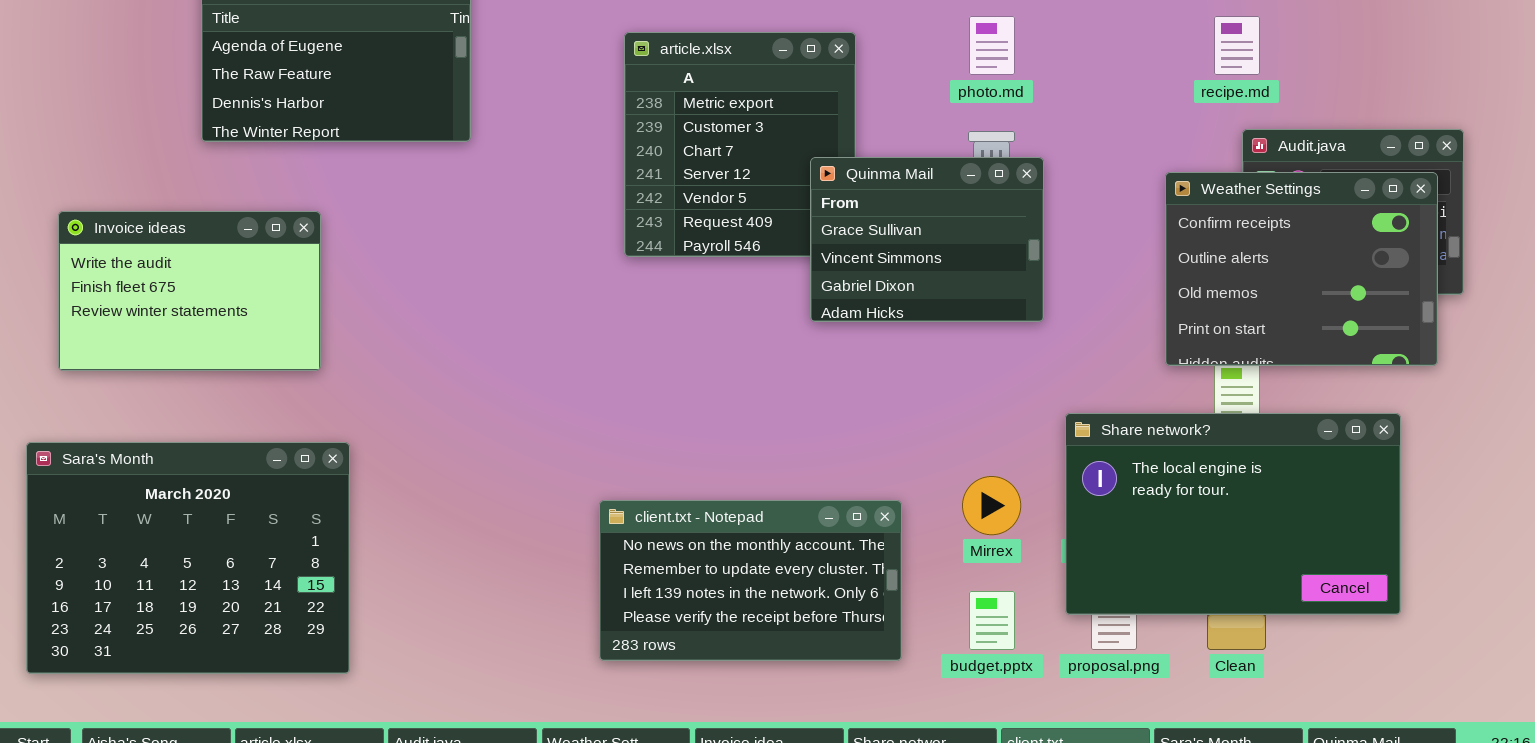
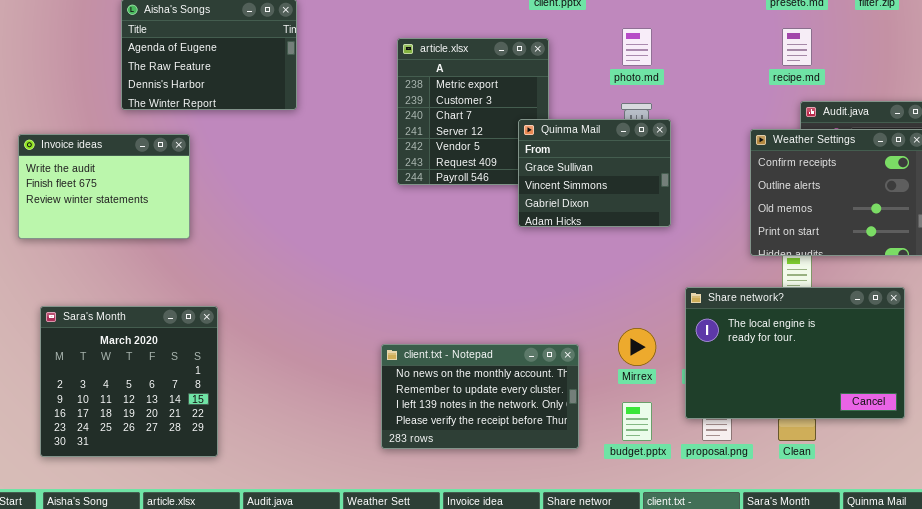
Invoice ideas: [58,211,321,371] -> [18,134,190,239], moved
Sara's Month: [26,442,350,674] -> [40,306,218,457], resized

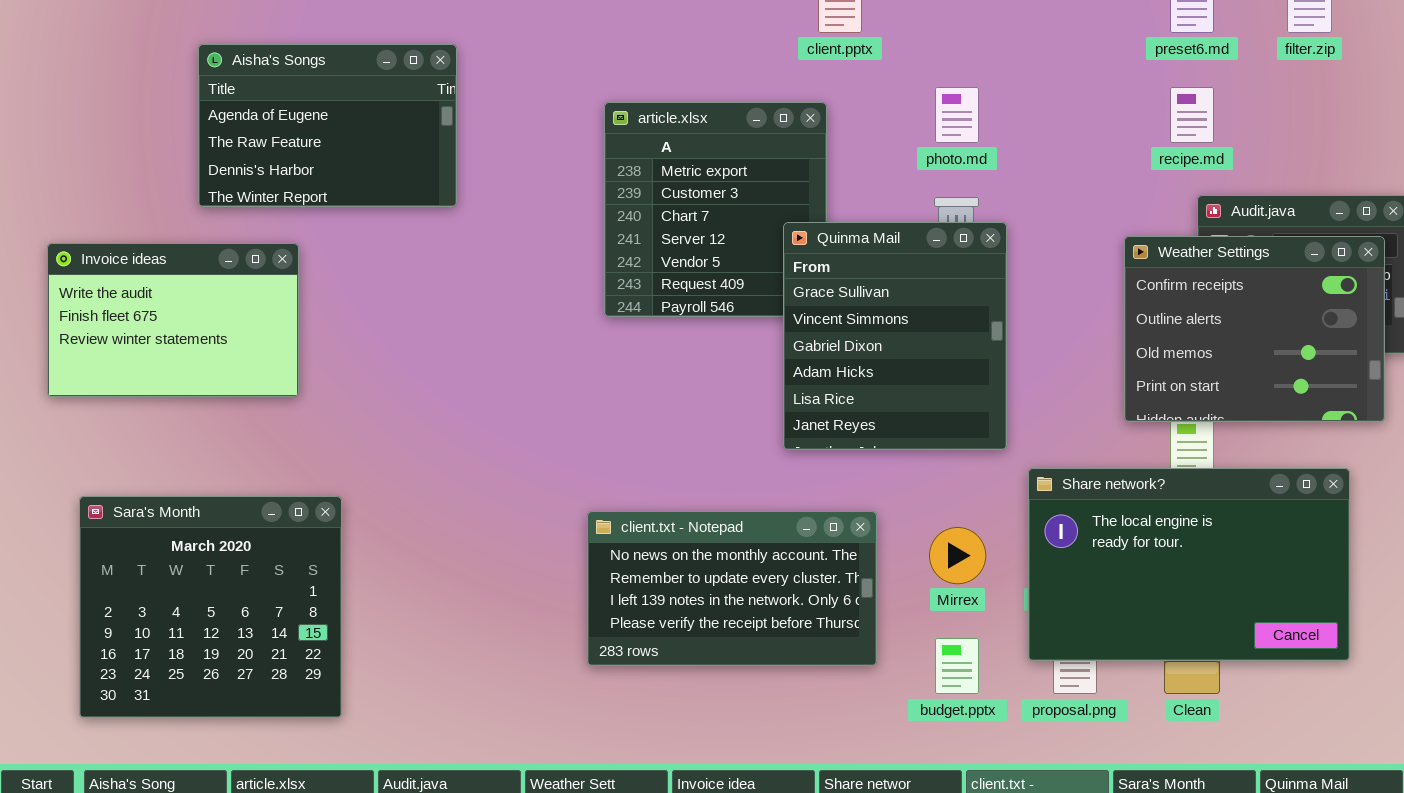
Quinma Mail: [518,119,671,227] -> [783,222,1007,450], resized
client.txt - Notepad: [381,344,579,449] -> [587,511,877,666], moved

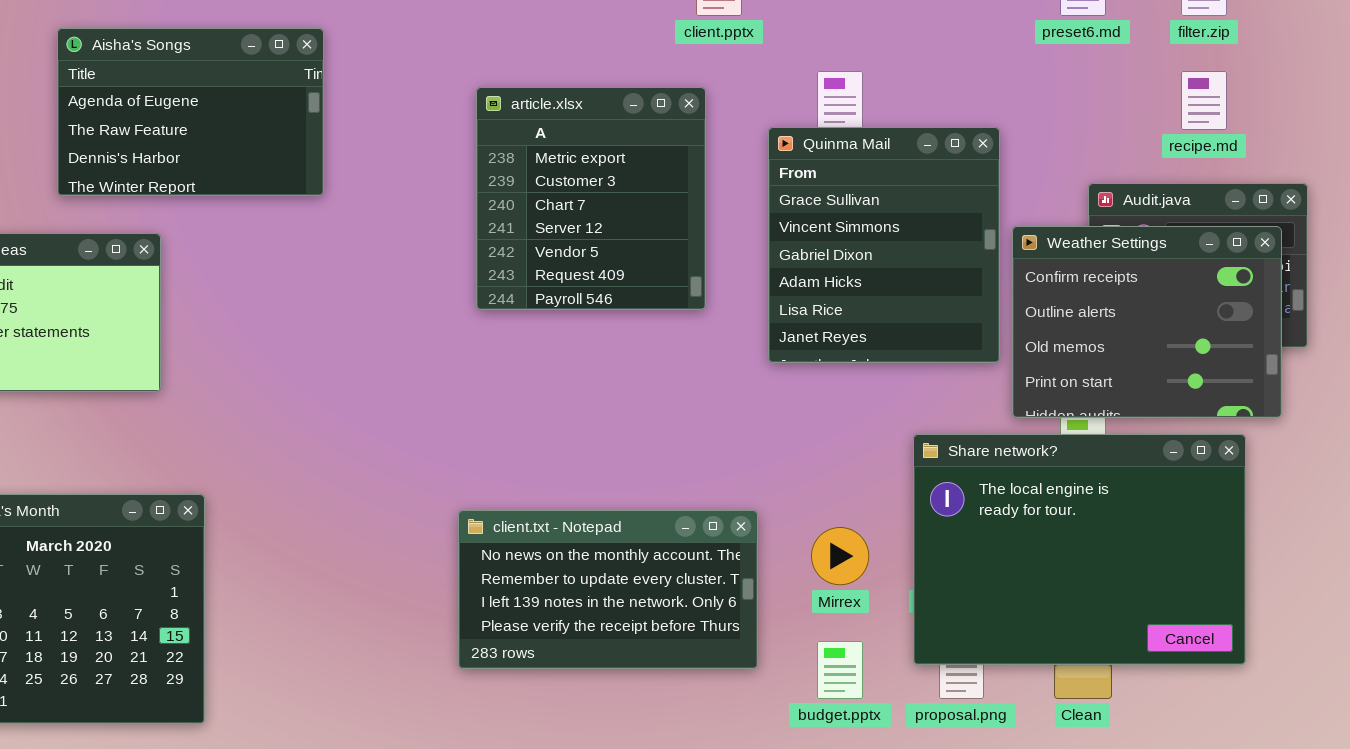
recipe.md: [1170,87,1214,143] -> [1181,71,1227,130], moved
Quinma Mail: [783,222,1007,450] -> [768,127,1000,363], moved
Share network?: [1028,468,1350,661] -> [913,434,1246,665], resized

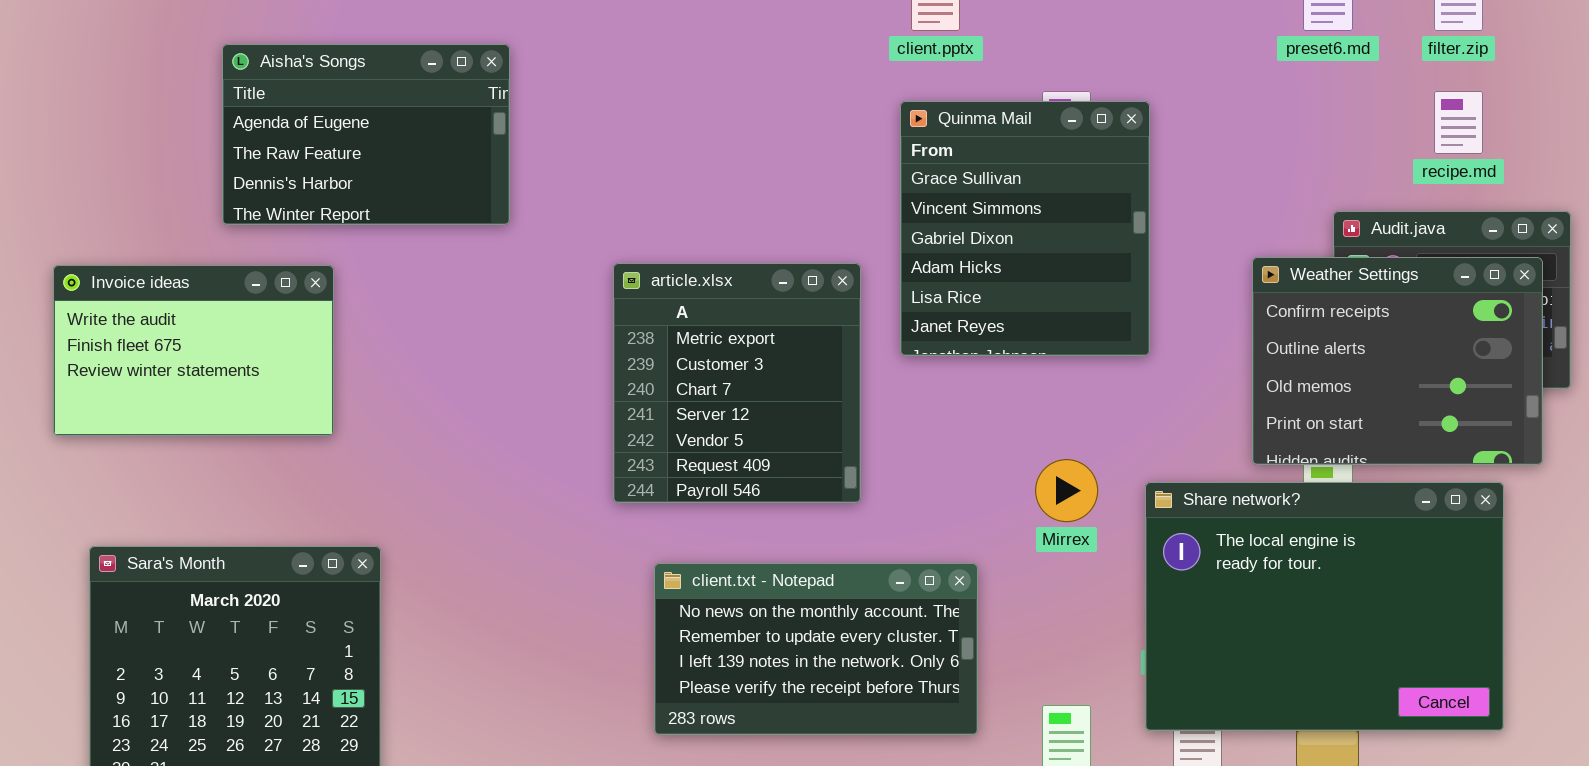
article.xlsx: [476,87,706,310] -> [613,263,861,503], moved
Quinma Mail: [768,127,1000,363] -> [900,101,1150,356], moved
Mirrex: [811,527,869,585] -> [1035,459,1098,522], moved

